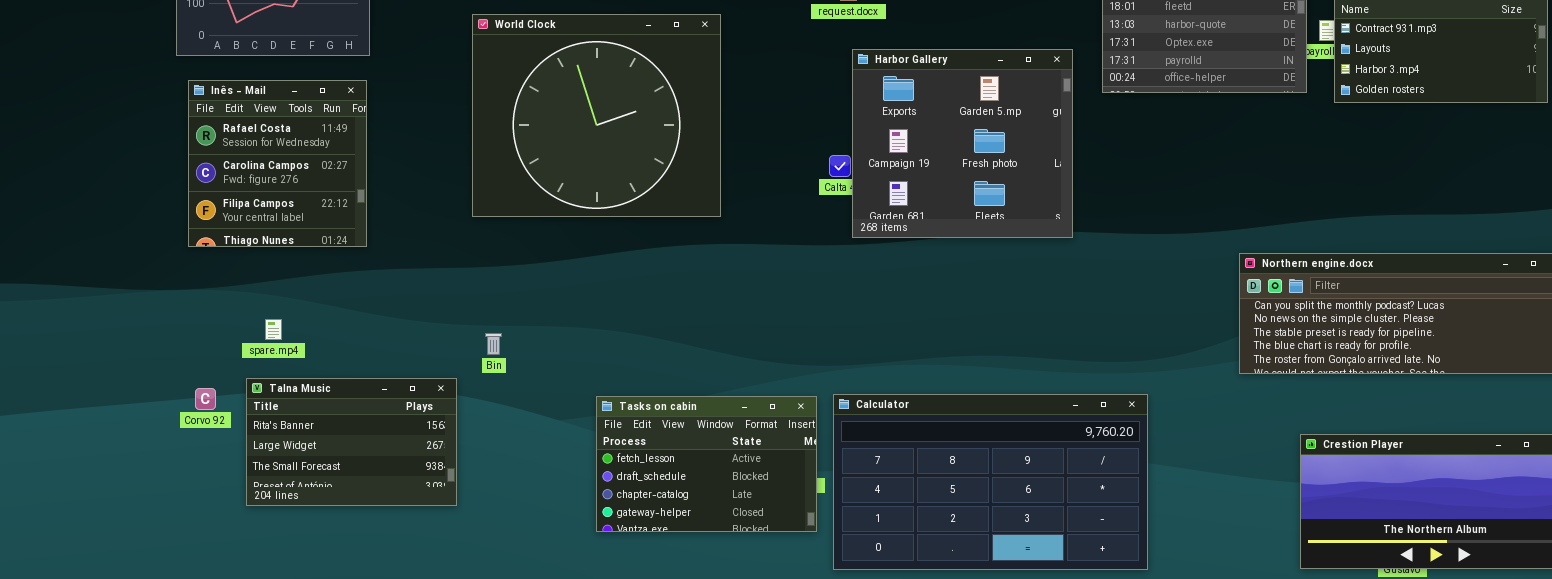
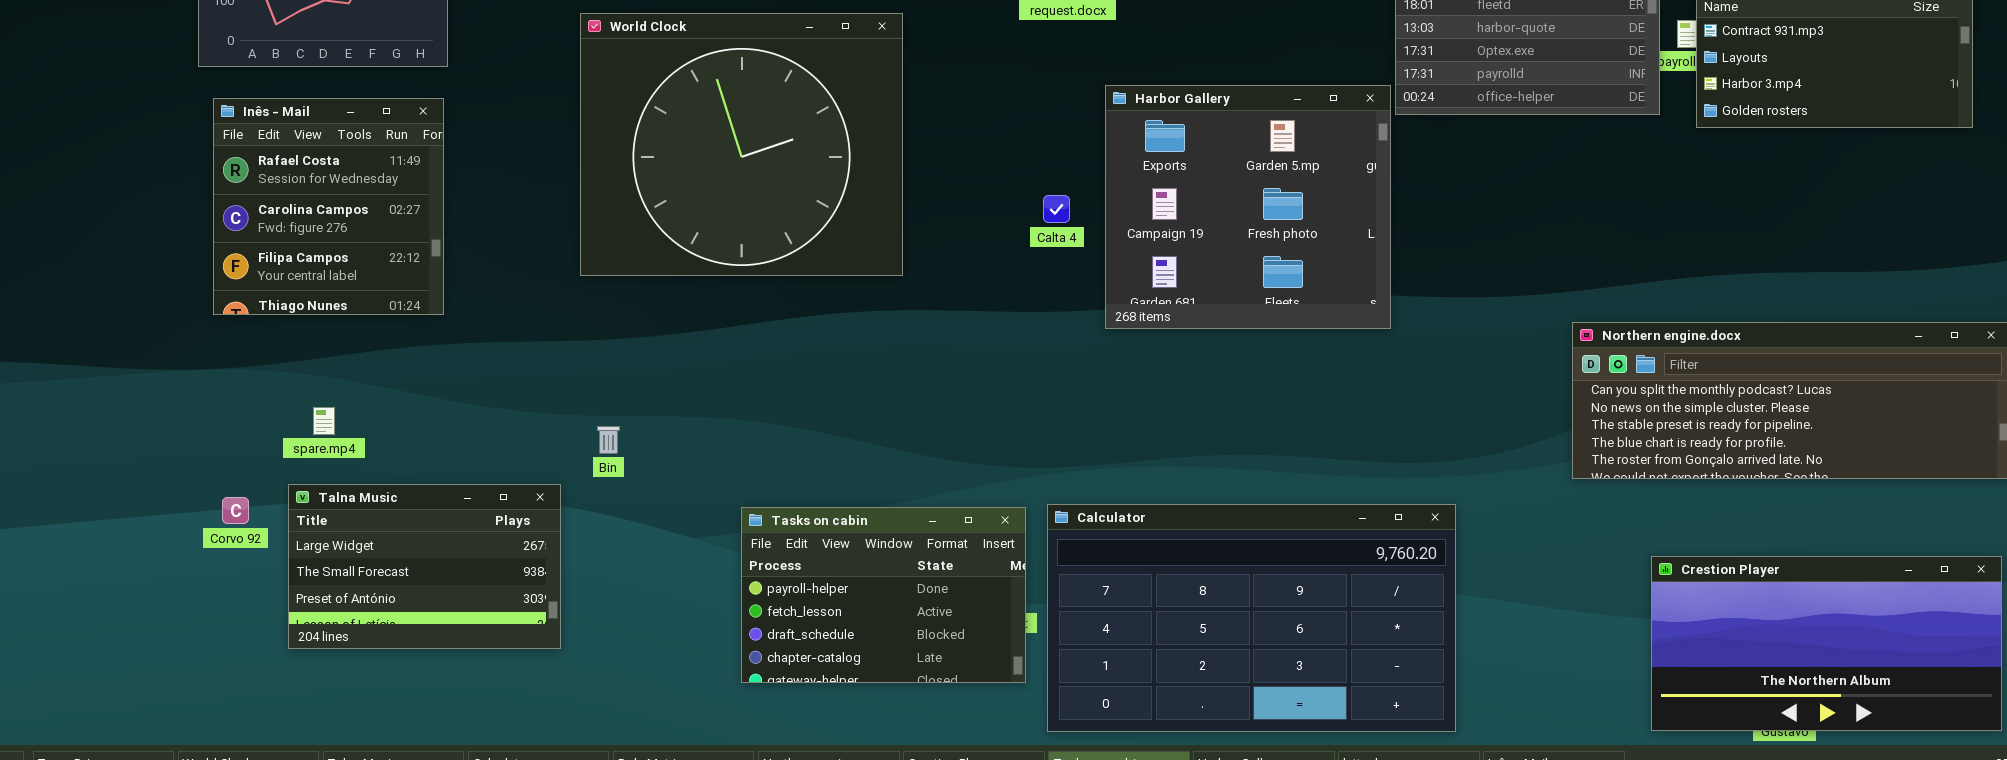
Harbor Gallery: [852,49,1073,238] -> [1105,85,1391,329], moved
Talna Music: [246,378,457,506] -> [288,484,561,649], scrolled down 1 row
Tasks on cabin: [596,396,817,532] -> [741,507,1026,683], scrolled up 1 row

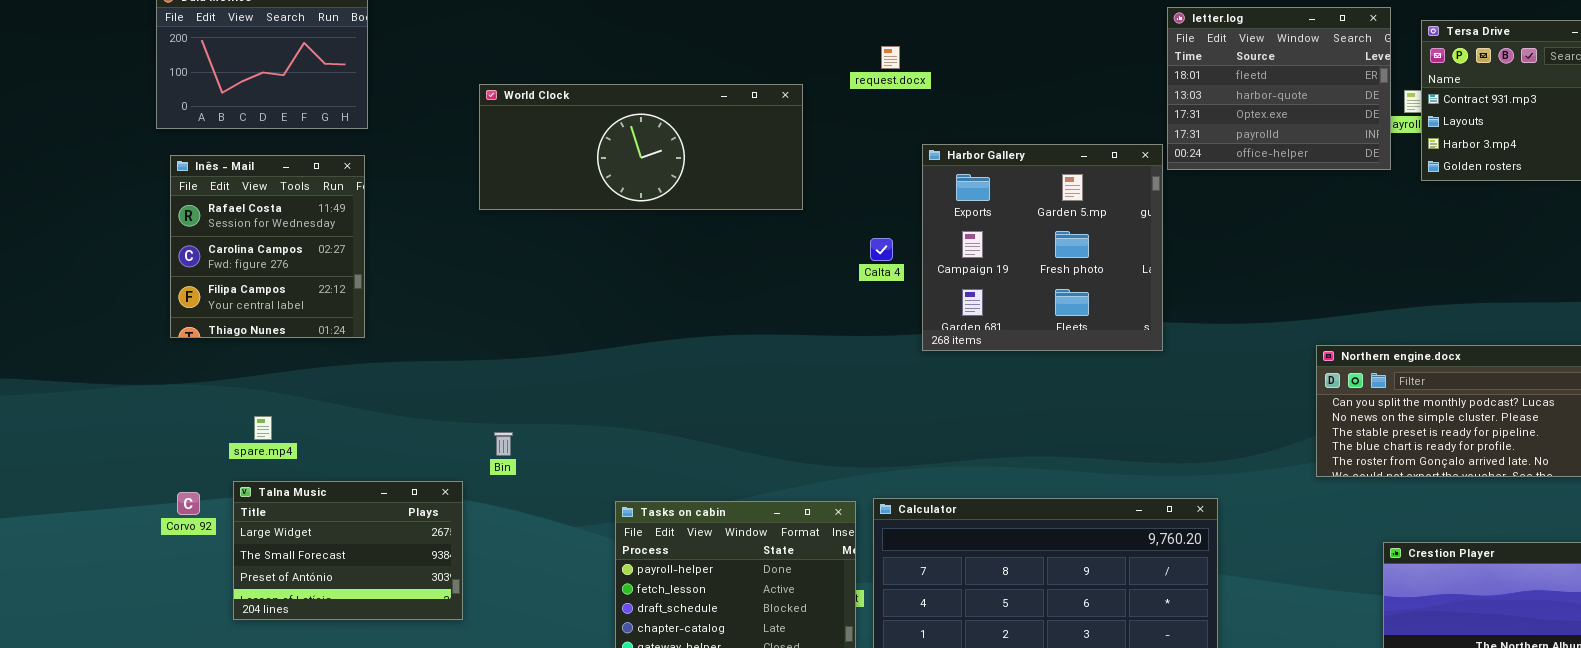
World Clock: [580,13,903,276] -> [479,84,803,210], resized

